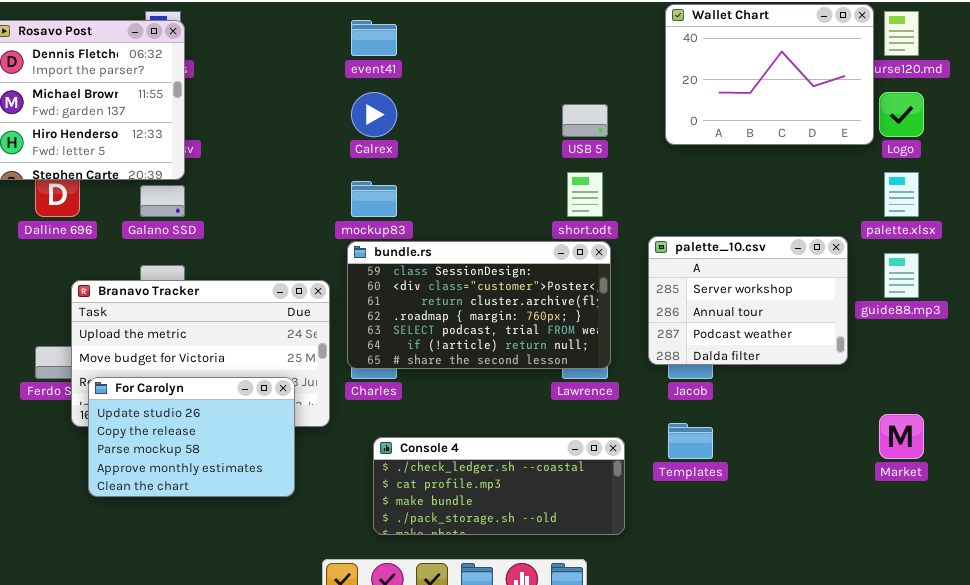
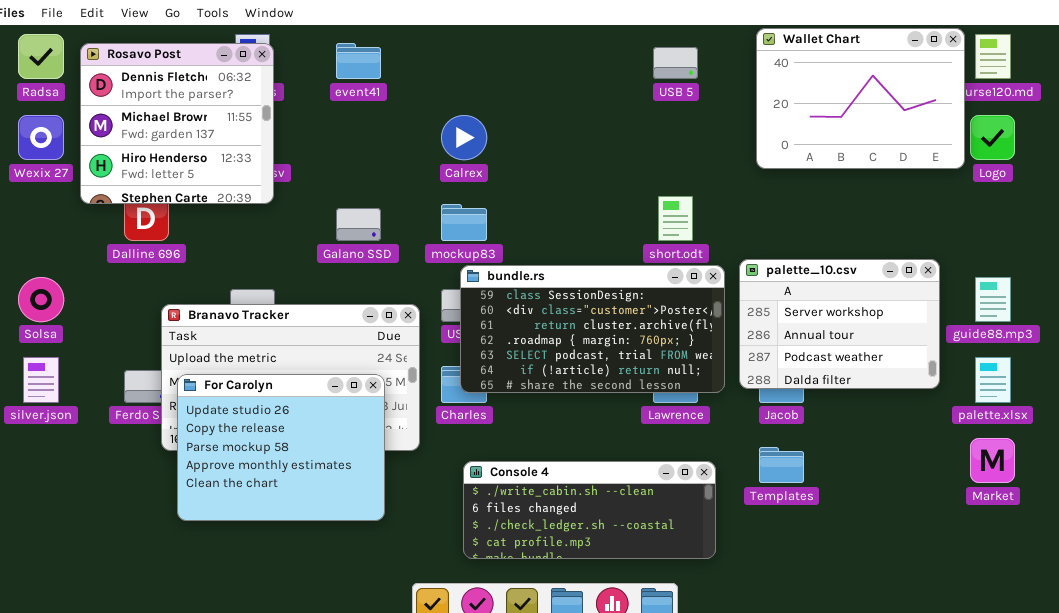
event41: [351,20,397,56] -> [336,43,381,79], moved
USB 5: [562,104,608,137] -> [653,47,698,79], moved
palette.xlsx: [884,172,919,217] -> [975,357,1011,403], moved
Galano SSD: [140,185,185,217] -> [336,208,381,241], moved
bundle.rs: [347,241,611,369] -> [460,265,725,393], moved
For Carolyn: [88,377,295,497] -> [177,374,385,521], resized
Console 4: [373,437,625,535] -> [463,461,716,559], scrolled up 2 rows

